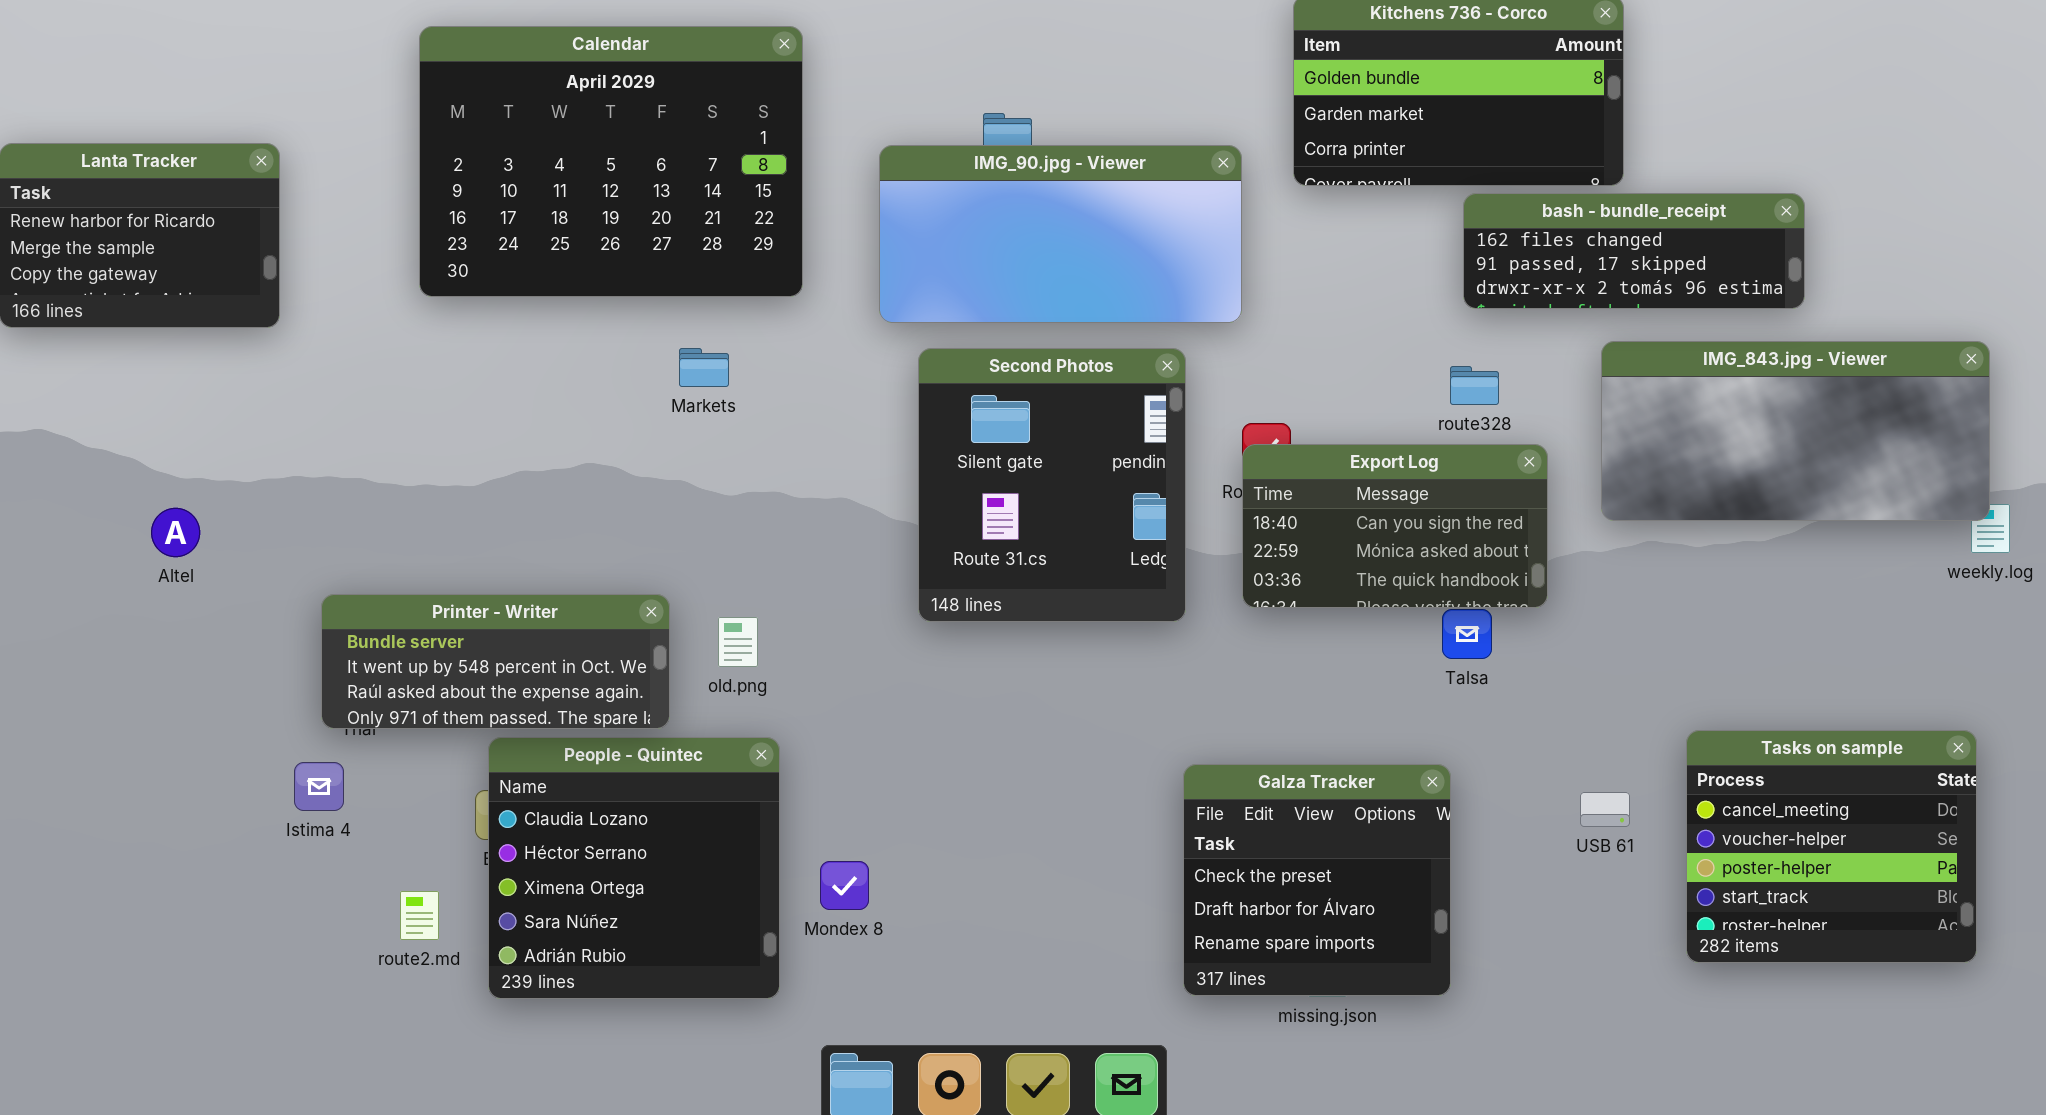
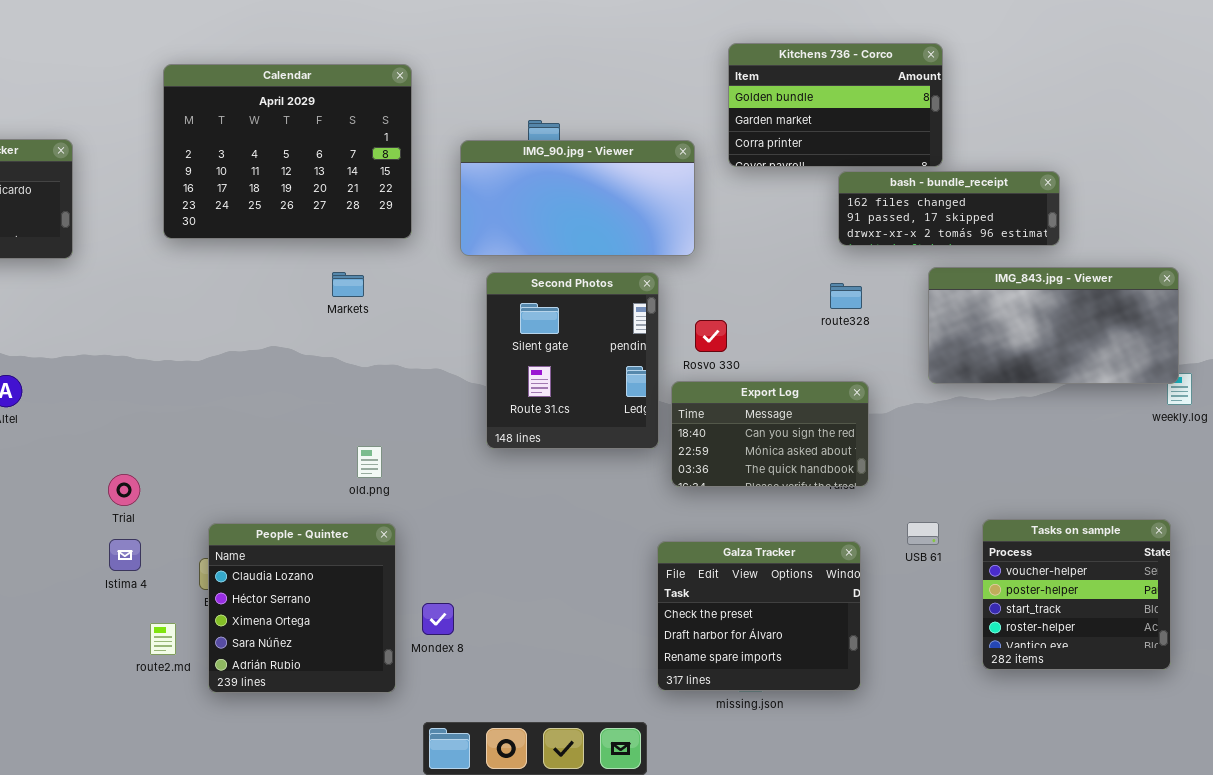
Export Log: [1242,444,1548,608] -> [671,381,869,487], moved
Printer - Writer: [321,594,670,729] -> none, closed
Tasks on sample: [1686,730,1977,963] -> [982,519,1171,670], scrolled down 1 row
Istima 4: [294,762,344,811] -> [109,539,141,571], moved
Galza Tracker: [1183,764,1451,996] -> [657,541,861,691], resized
USB 61: [1580,792,1630,827] -> [907,522,939,545], moved

